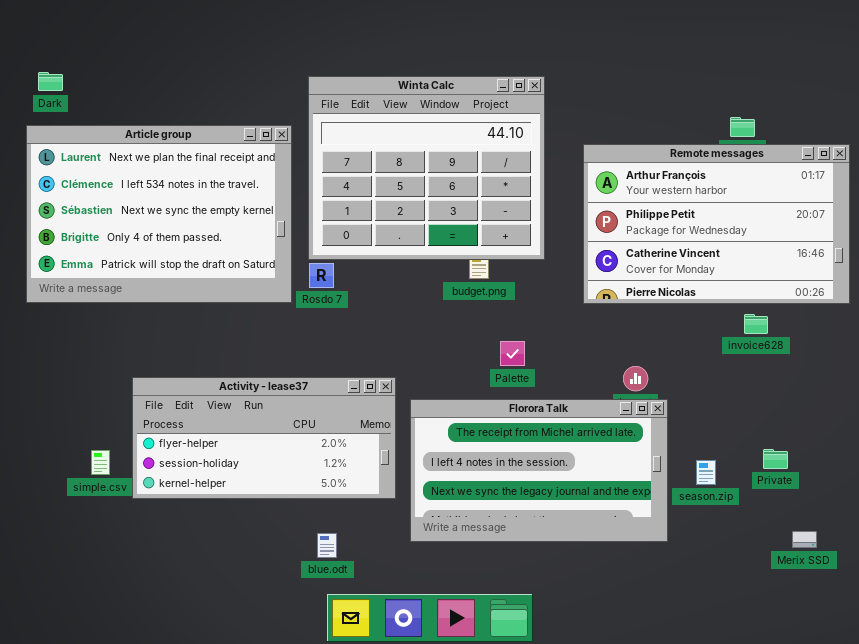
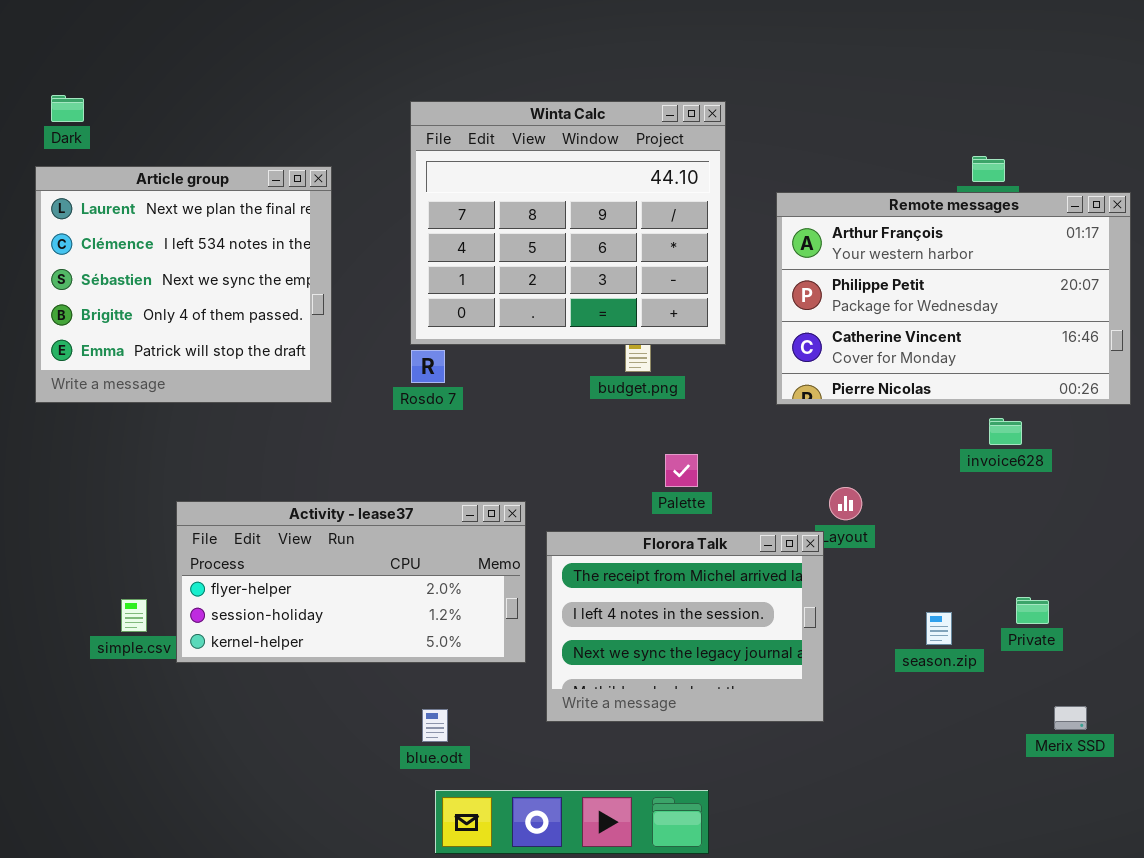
Article group: [26,125,292,303] -> [35,166,332,403], resized
Florora Talk: [410,399,668,542] -> [546,531,824,722], resized

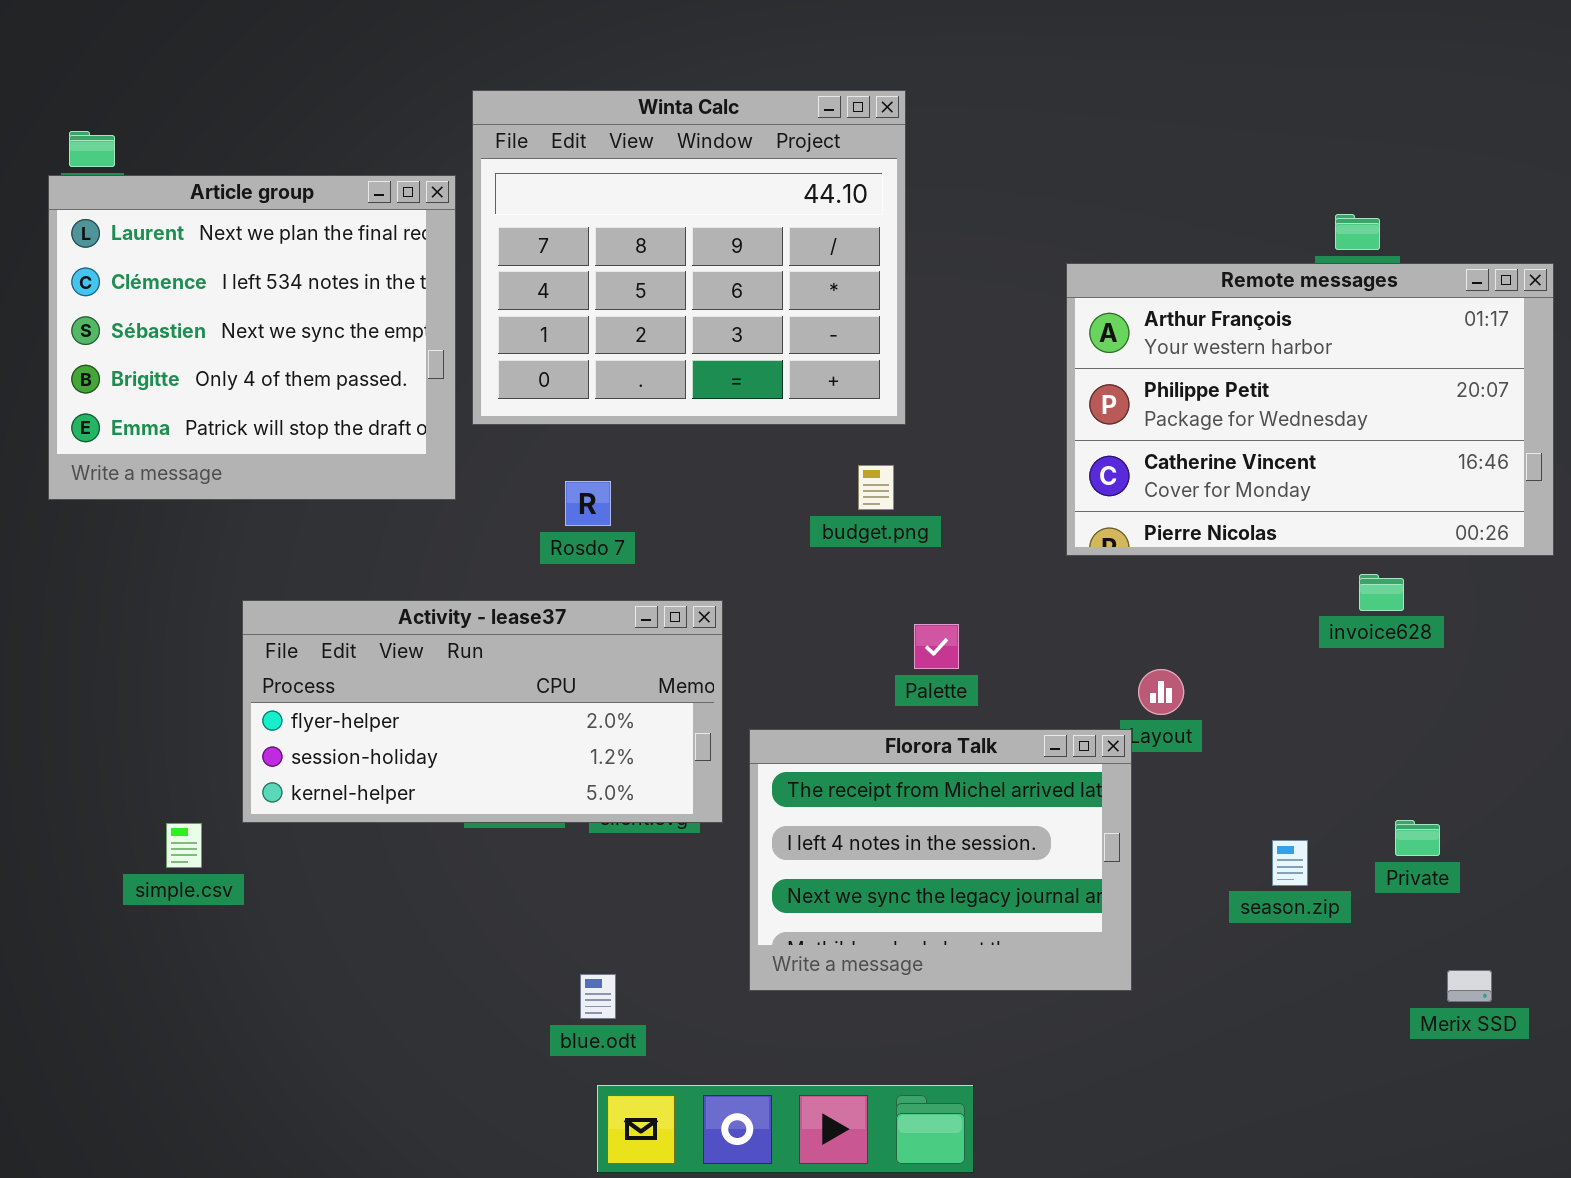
Winta Calc: [410,101,726,345] -> [472,90,906,425], moved
Article group: [35,166,332,403] -> [48,175,456,500], moved
Activity - lease37: [176,501,526,663] -> [242,600,723,823], moved

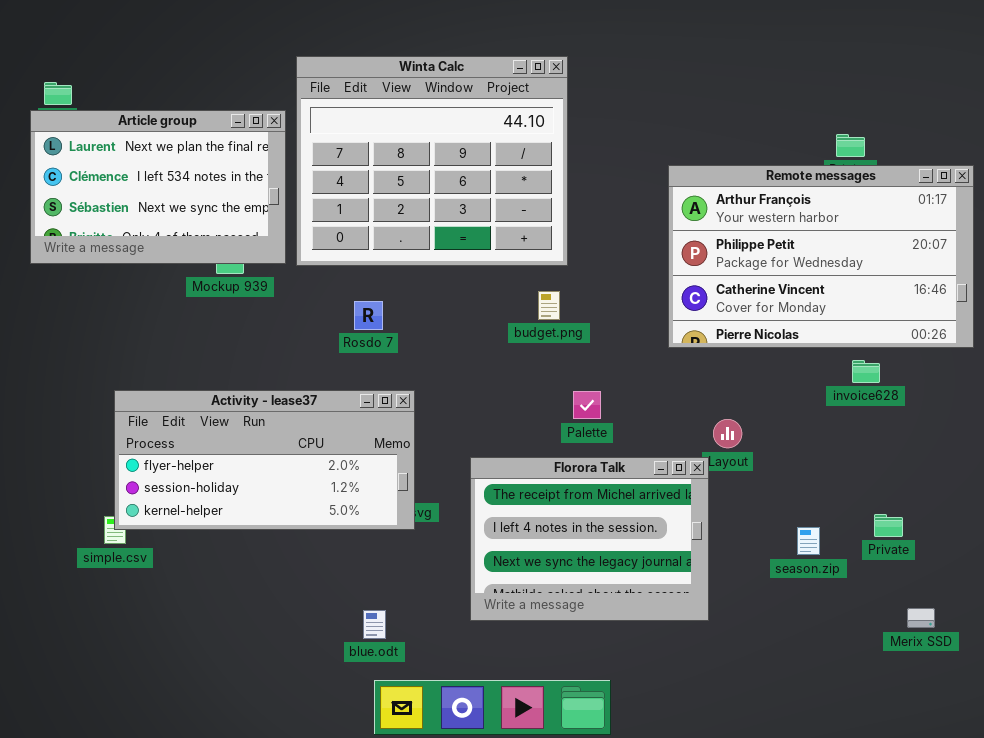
Article group: [48,175,456,500] -> [30,110,286,264], resized
Activity - lease37: [242,600,723,823] -> [114,390,415,530], moved

